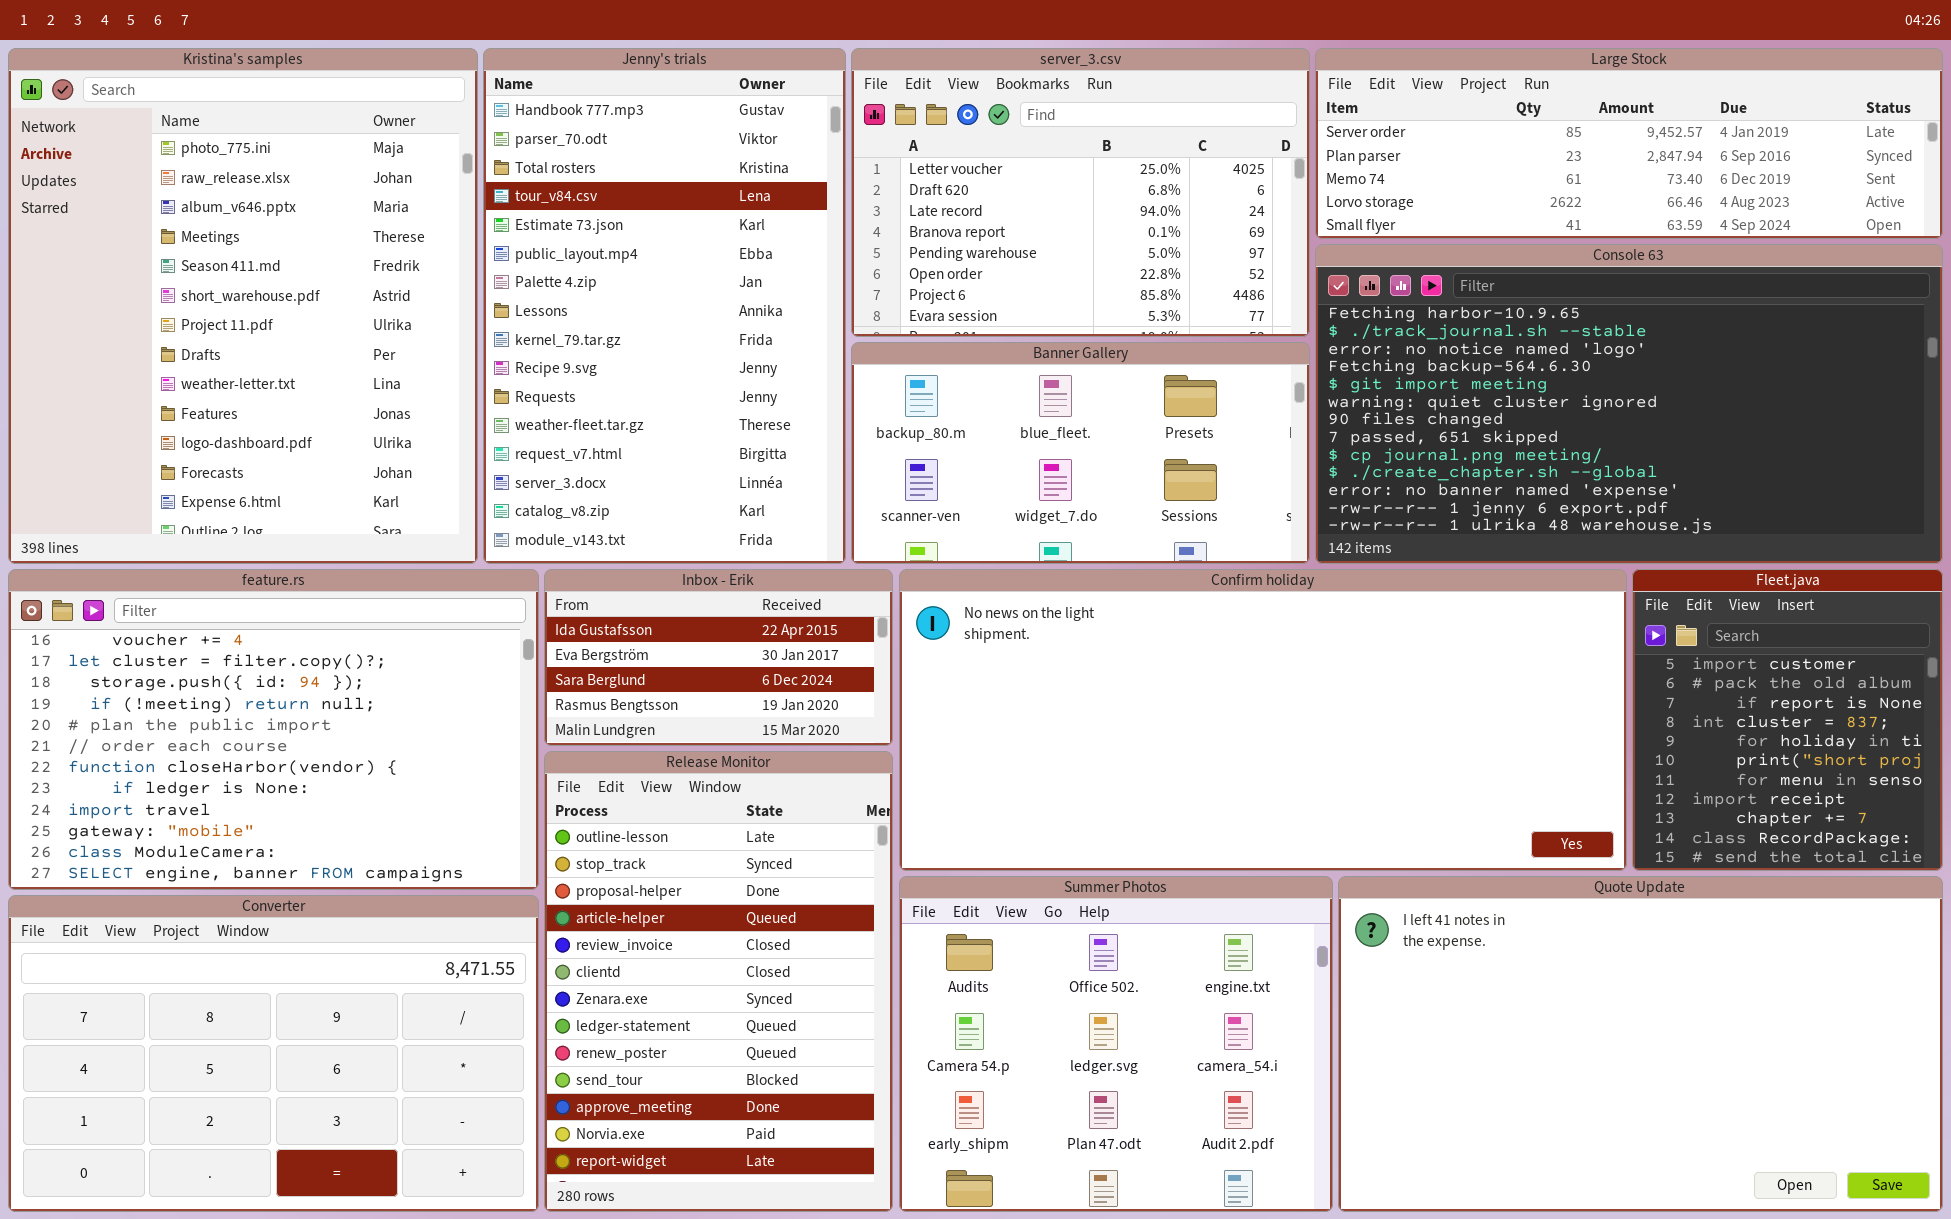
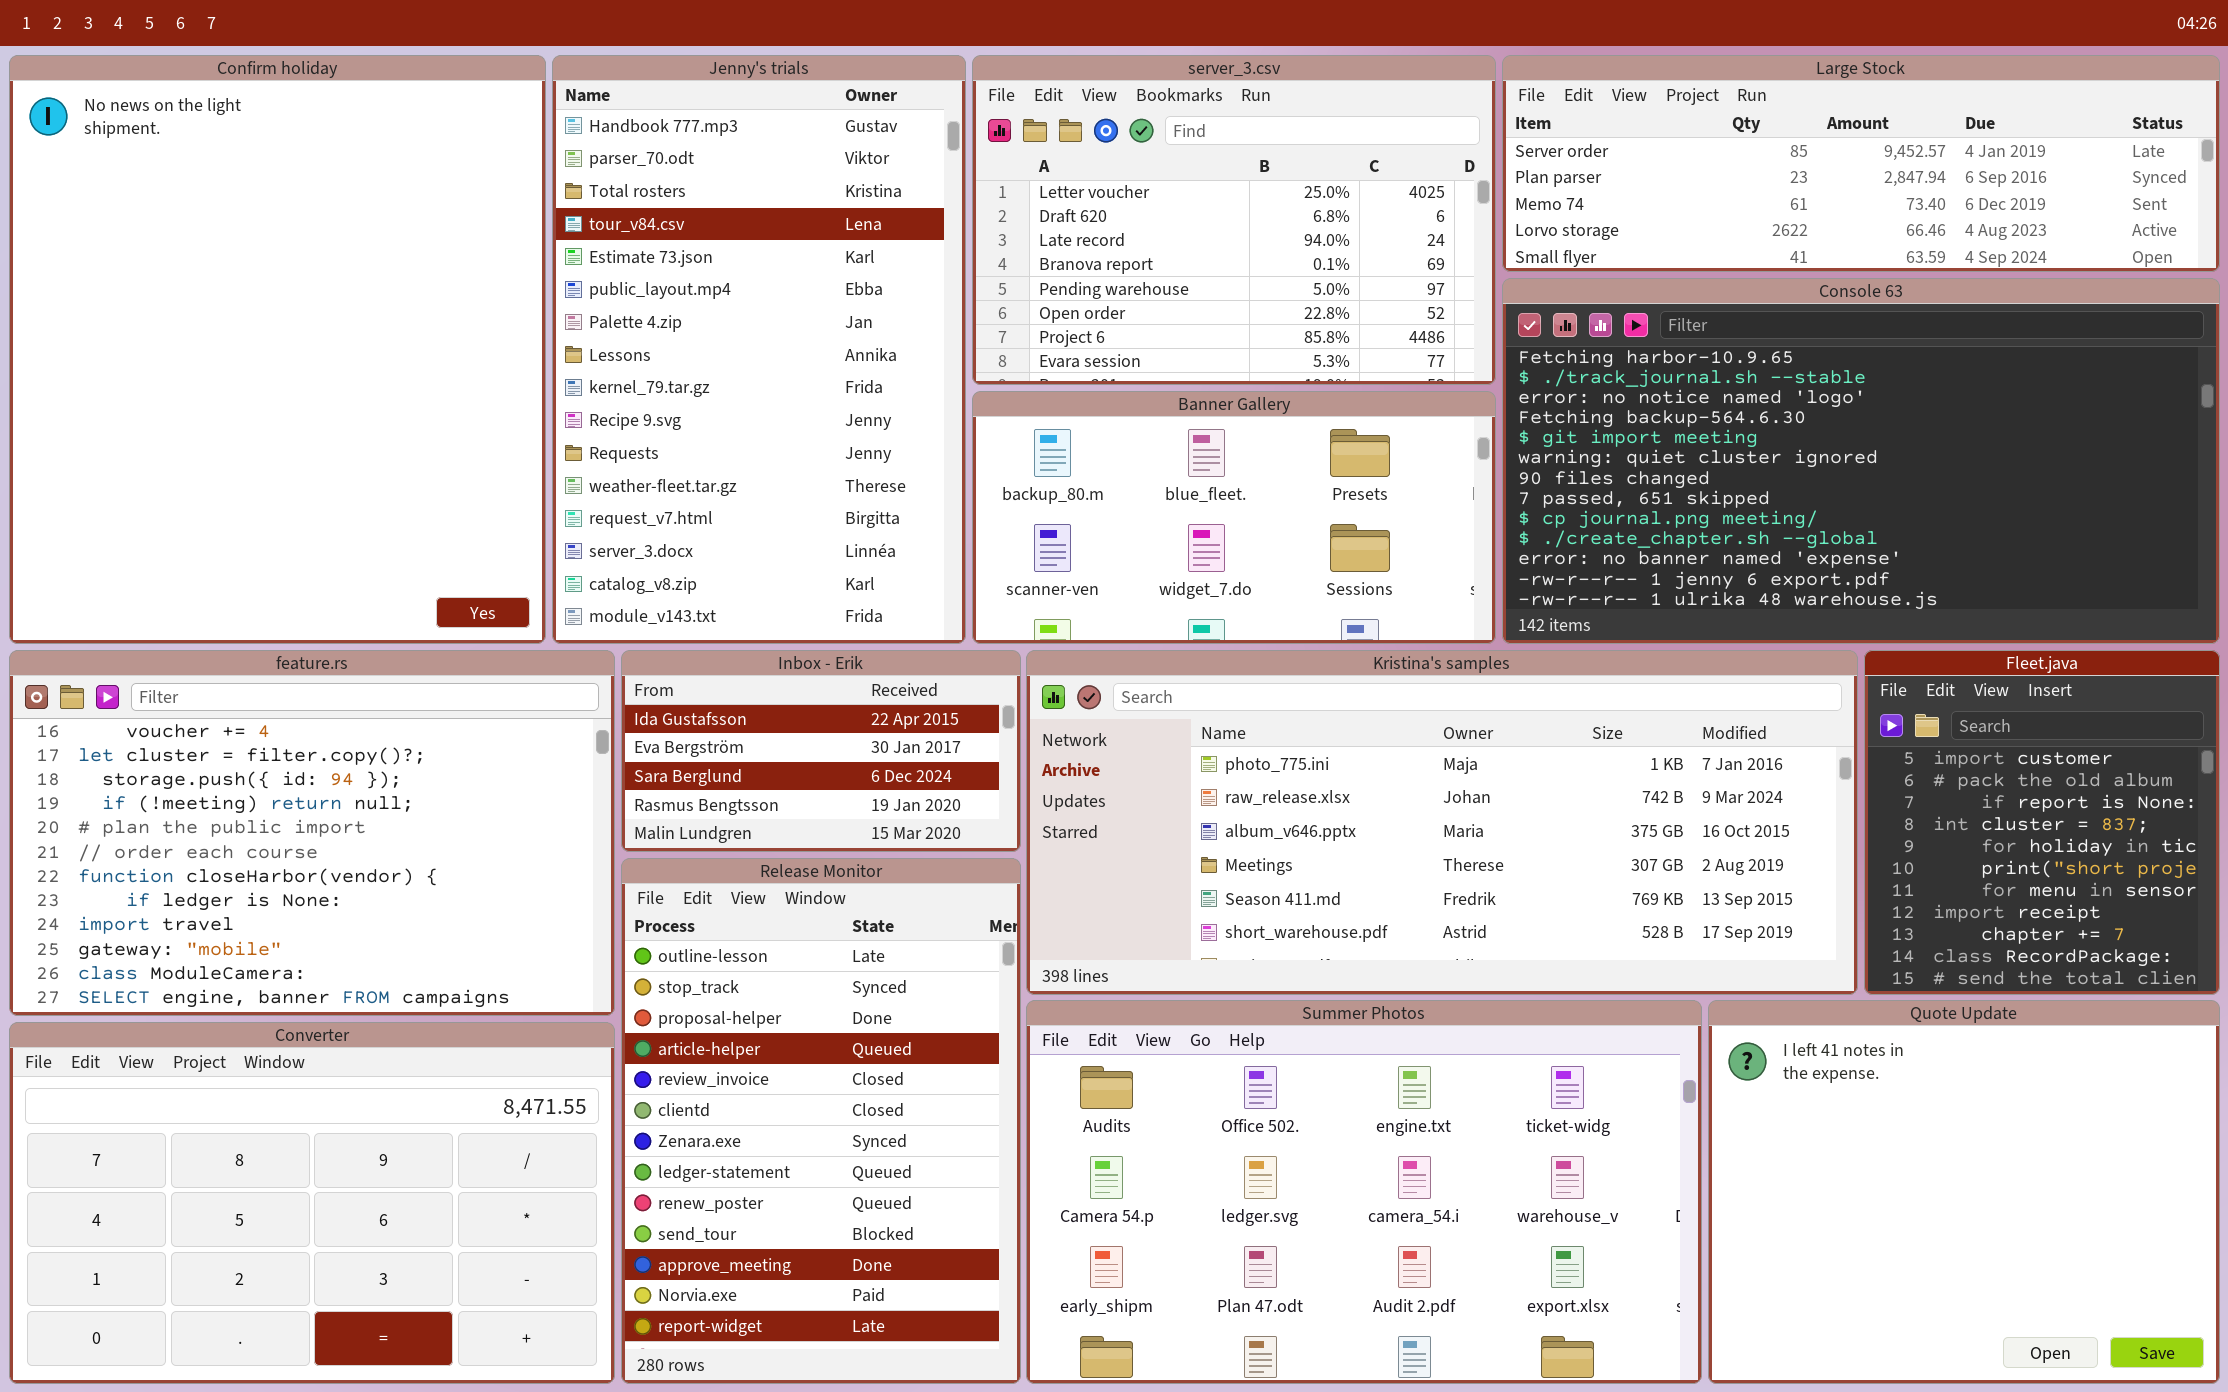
Kristina's samples: [8,48,478,564] -> [1026,650,1858,995], moved, resized
Confirm holiday: [899,569,1627,871] -> [9,55,546,644], moved, resized
Summer Photos: [899,876,1333,1212] -> [1026,1000,1702,1384], resized
Quote Update: [1338,876,1943,1212] -> [1708,1000,2220,1384], resized

